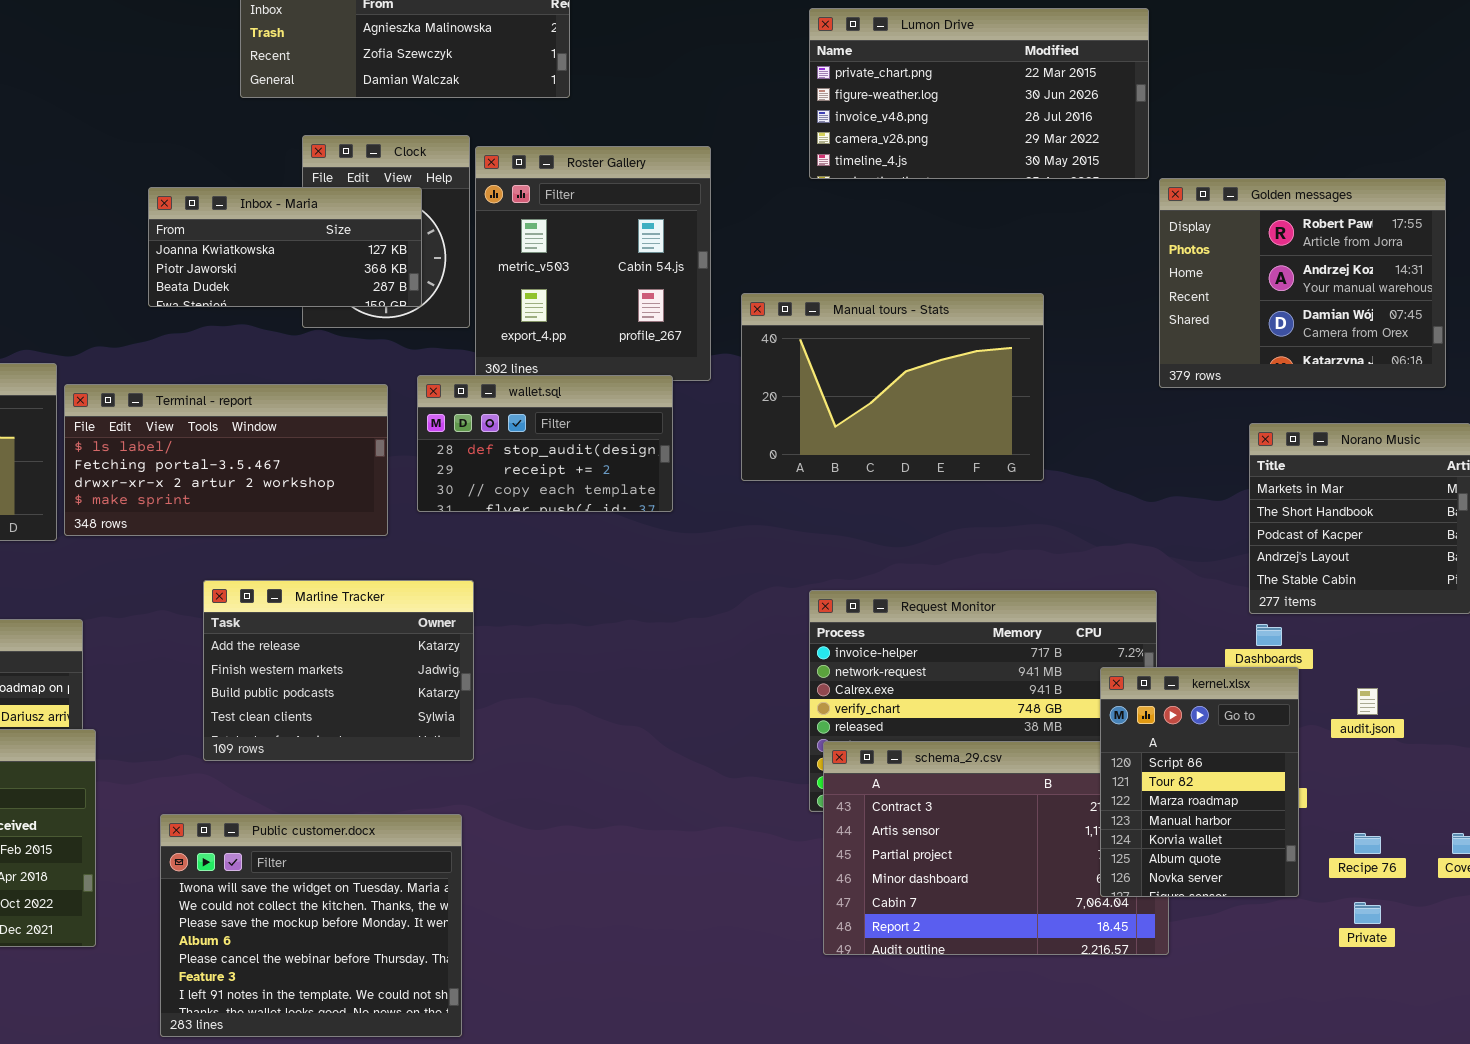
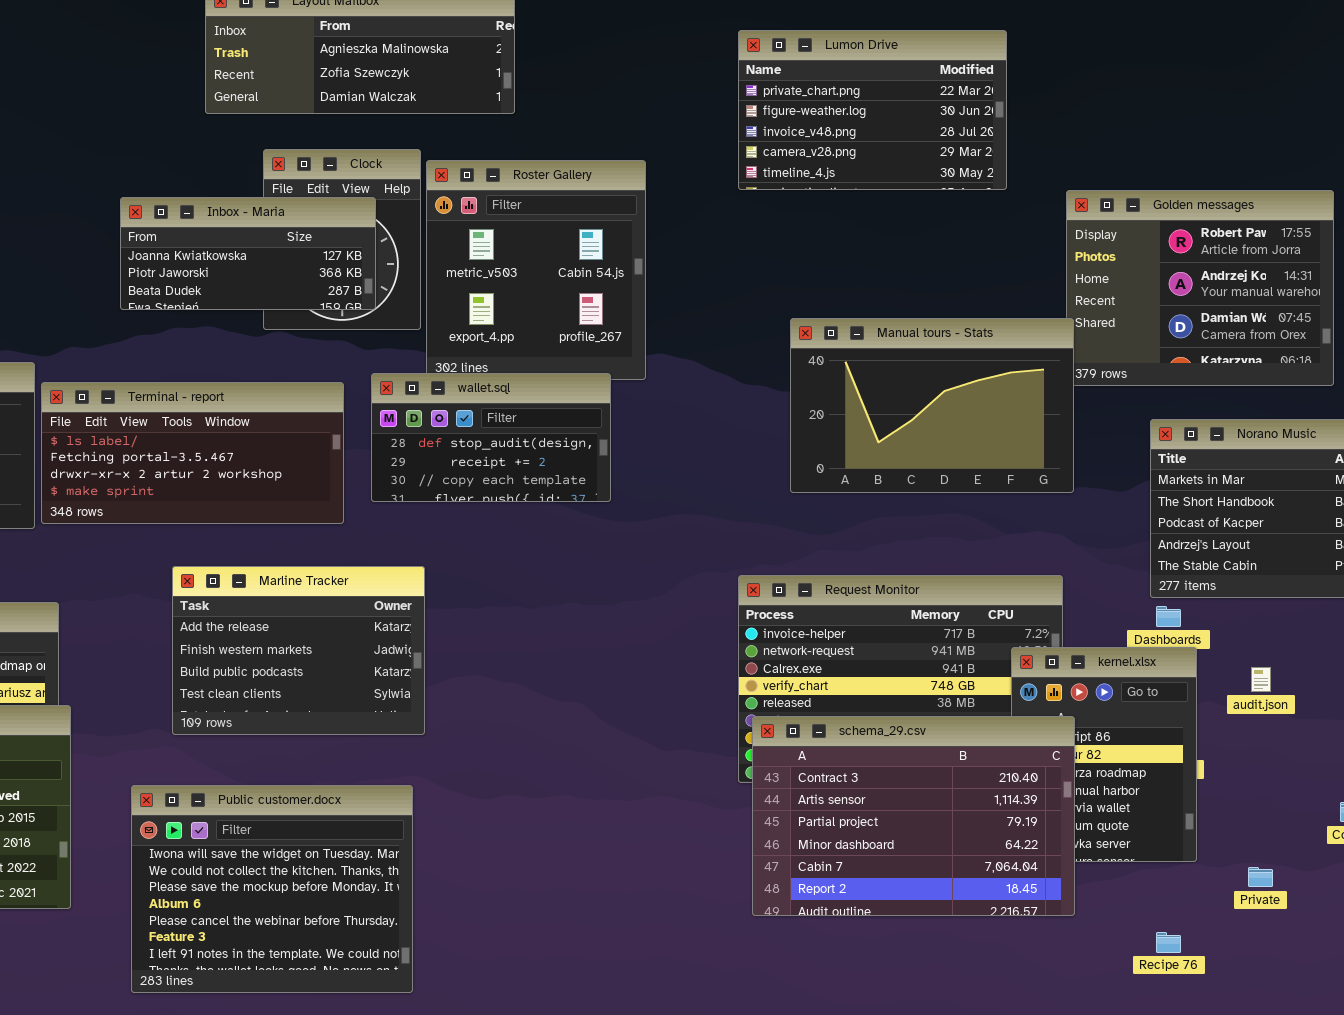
Lumon Drive: [809,8,1149,179] -> [738,30,1007,190], resized
Manual tours - Stats: [741,293,1044,481] -> [790,318,1074,493], moved
schema_29.csv: [823,741,1169,955] -> [752,716,1075,916], raised
Recipe 76: [1354,833,1381,854] -> [1156,932,1181,953], moved

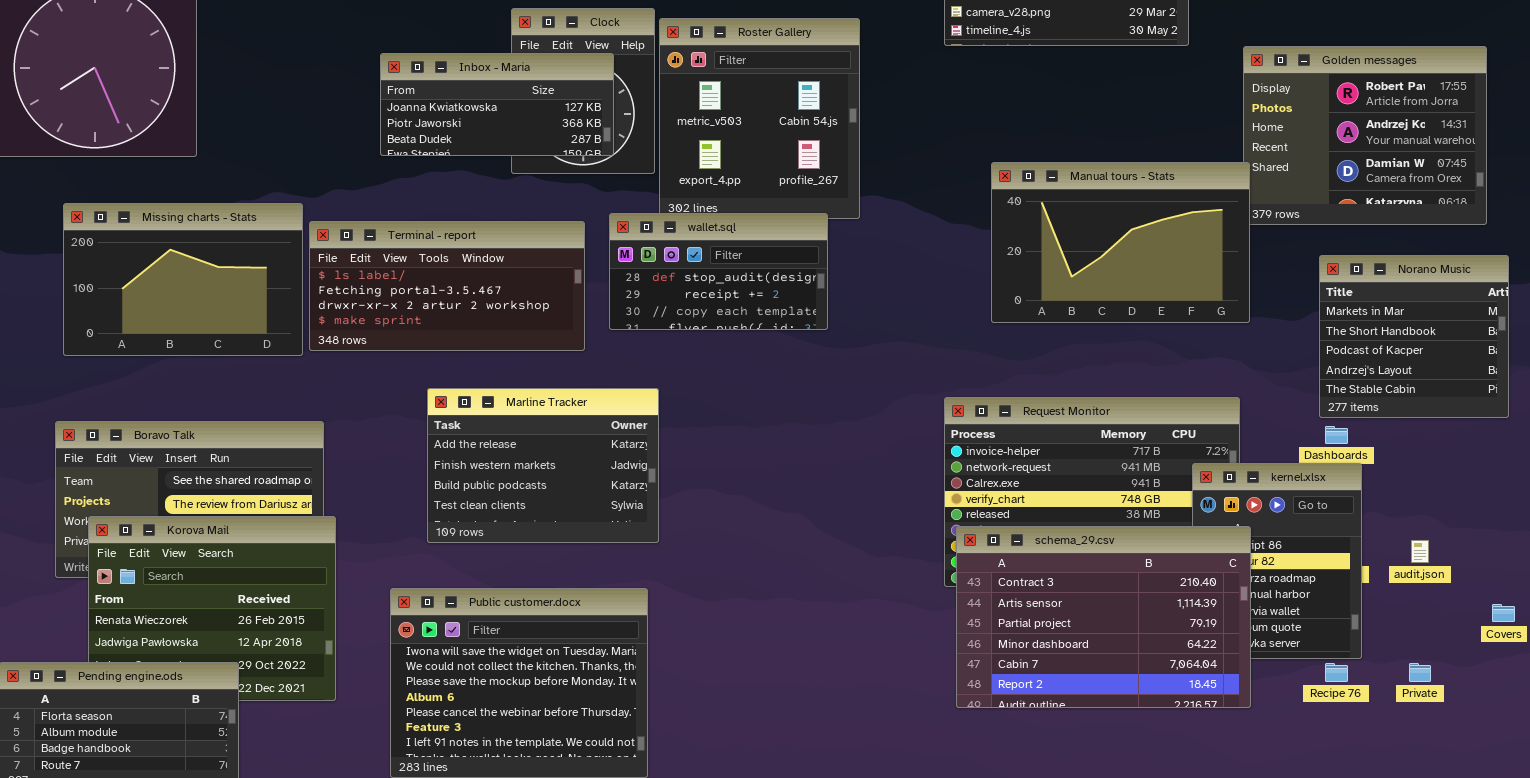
audit.json: [1251,667,1271,692] -> [1411,540,1429,563], moved
Recipe 76: [1156,932,1181,953] -> [1325,663,1348,682], moved

